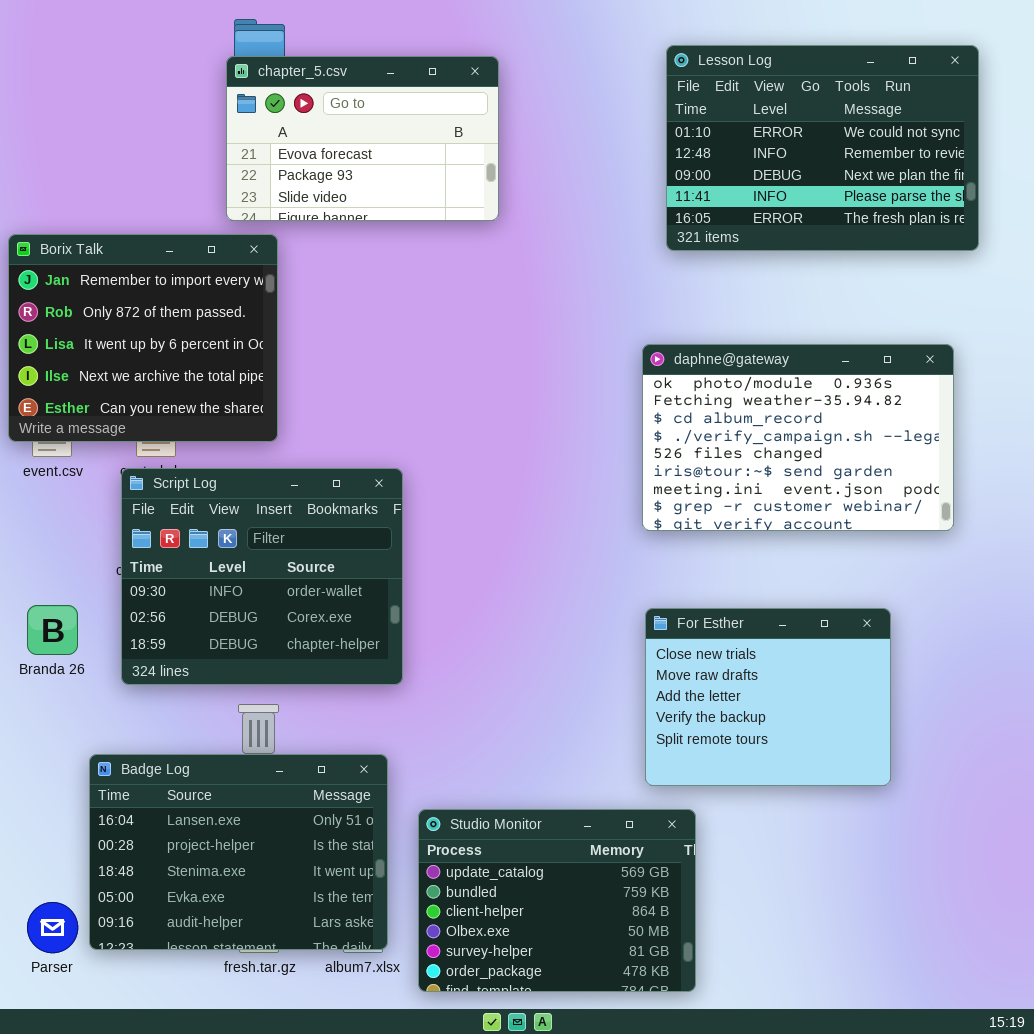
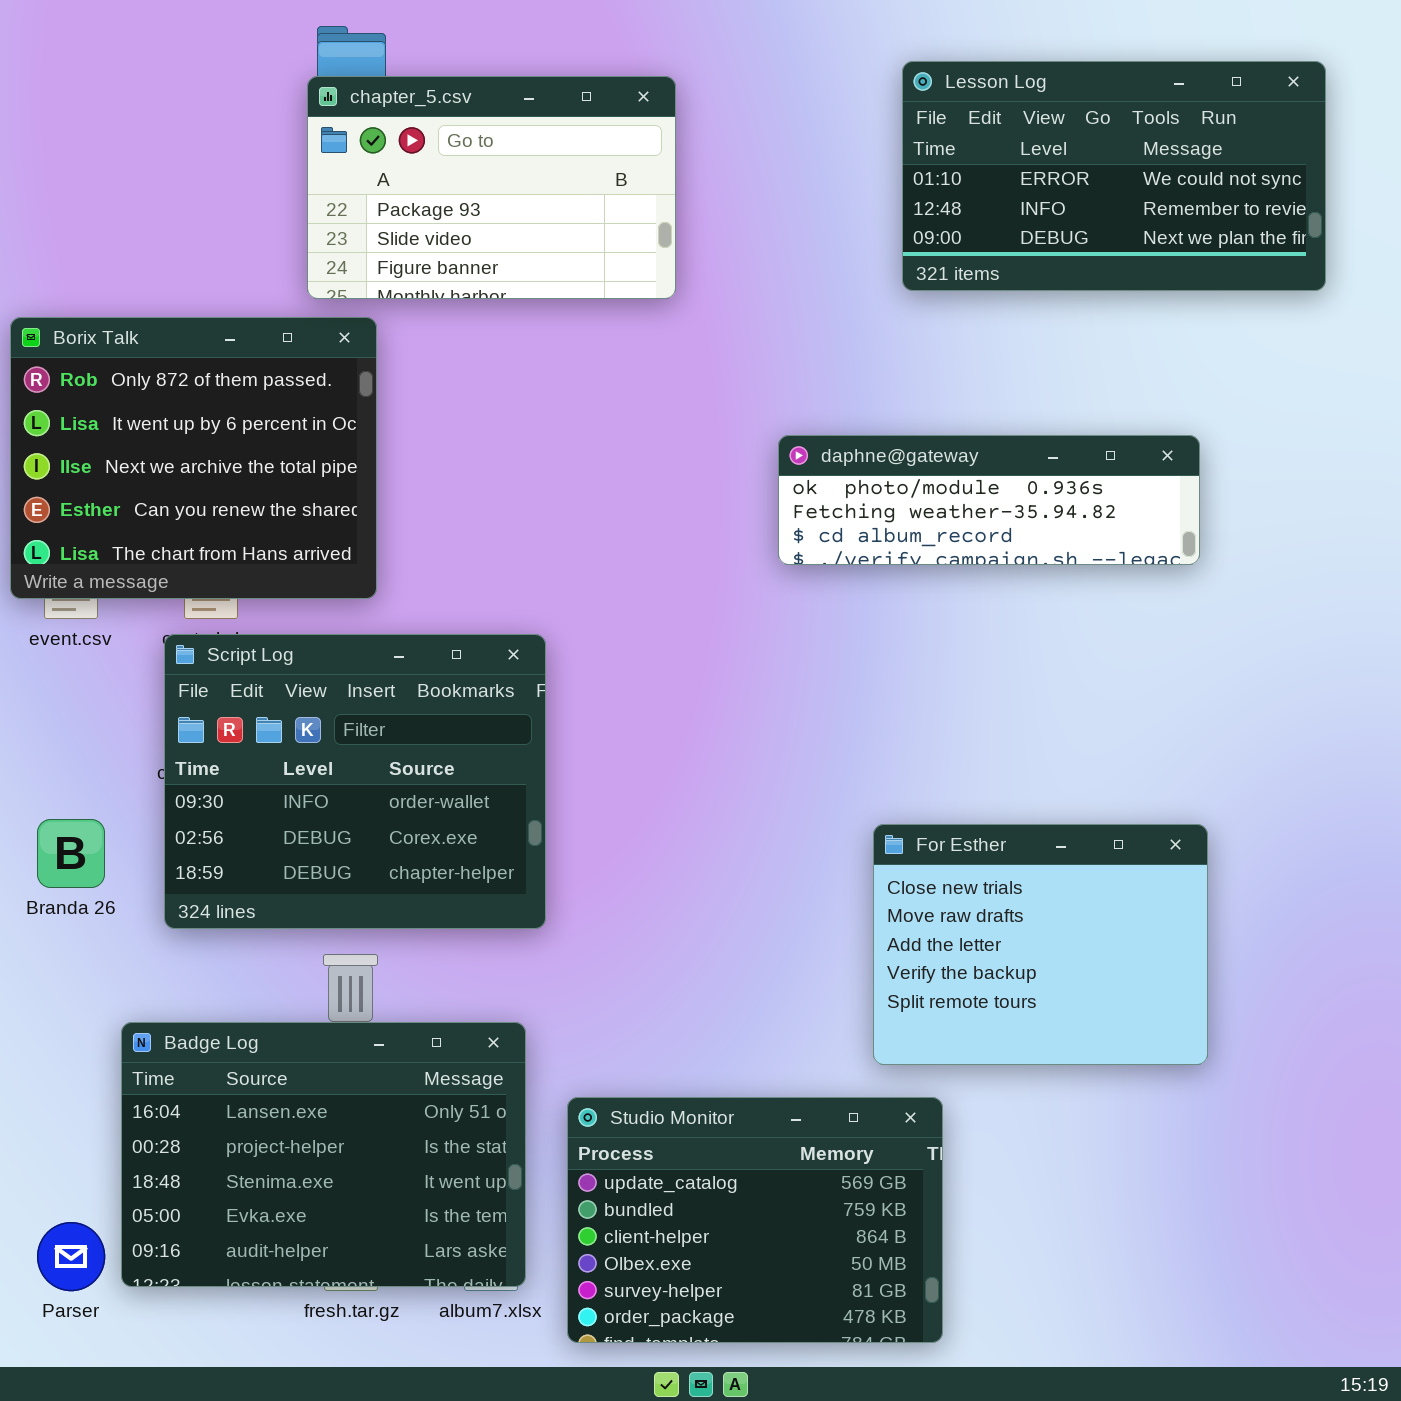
Lesson Log: [666,45,979,251] -> [902,61,1326,291], resized
chapter_5.csv: [226,56,499,221] -> [307,76,676,299], scrolled down 1 row
Borix Talk: [8,234,278,442] -> [10,317,377,599], scrolled down 1 row
daphne@gateway: [642,344,954,531] -> [778,435,1200,565], moved, resized

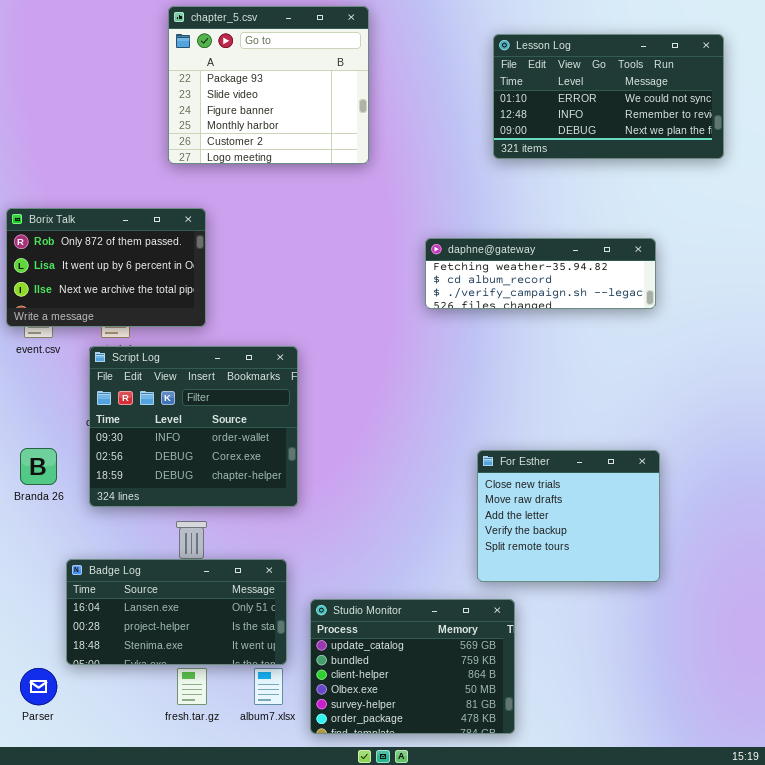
chapter_5.csv: [307,76,676,299] -> [168,6,369,164], resized
Borix Talk: [10,317,377,599] -> [6,208,206,327], resized
daphne@gateway: [778,435,1200,565] -> [425,238,656,309], scrolled down 1 row
Badge Log: [121,1022,526,1287] -> [66,559,287,665], resized

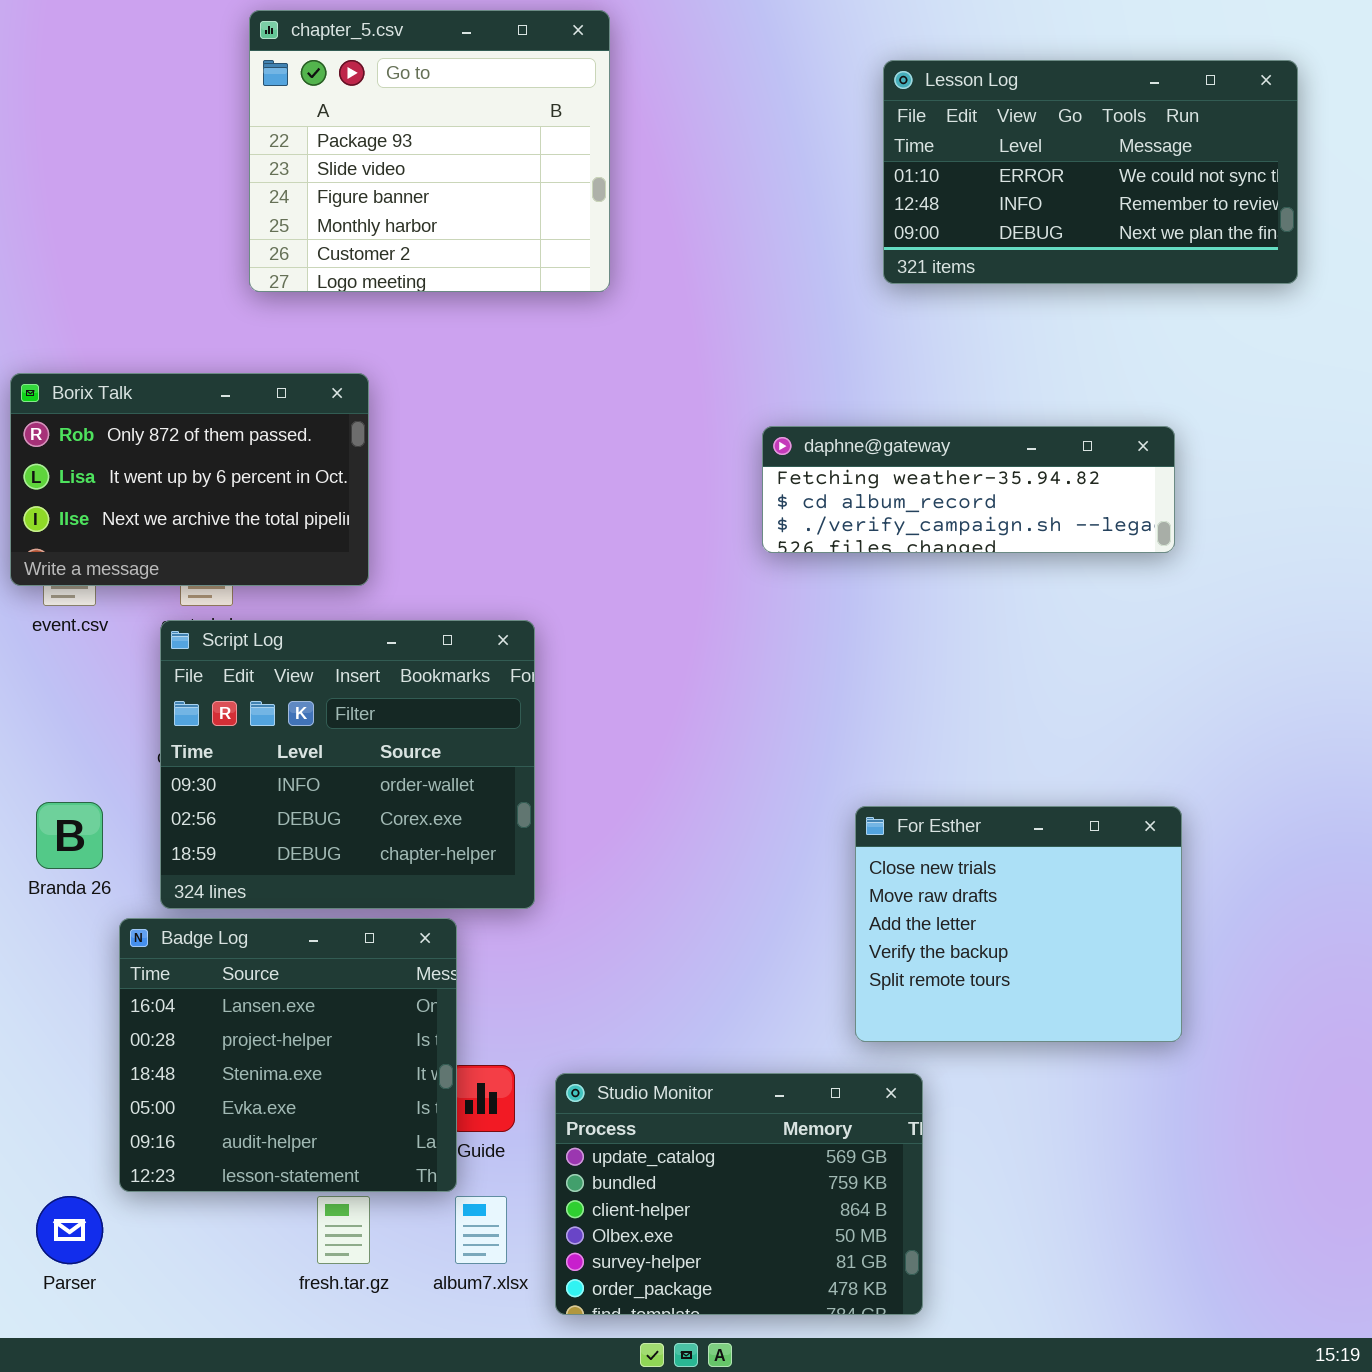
chapter_5.csv: [168,6,369,164] -> [249,10,610,292], moved
Badge Log: [66,559,287,665] -> [119,918,457,1192], resized

